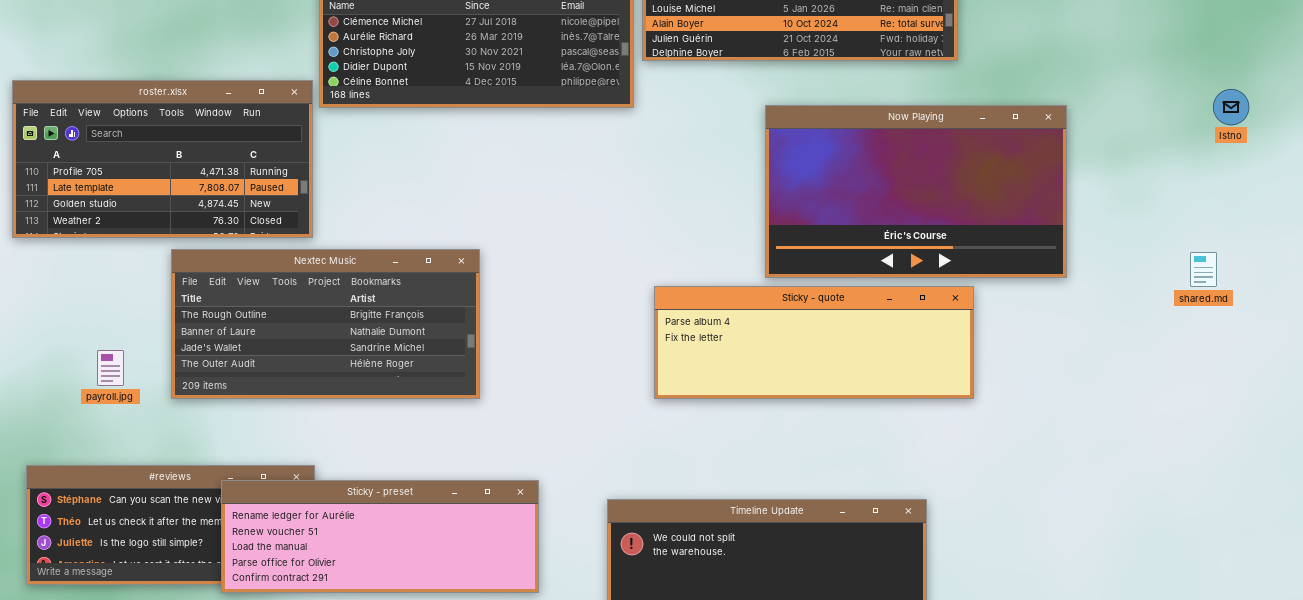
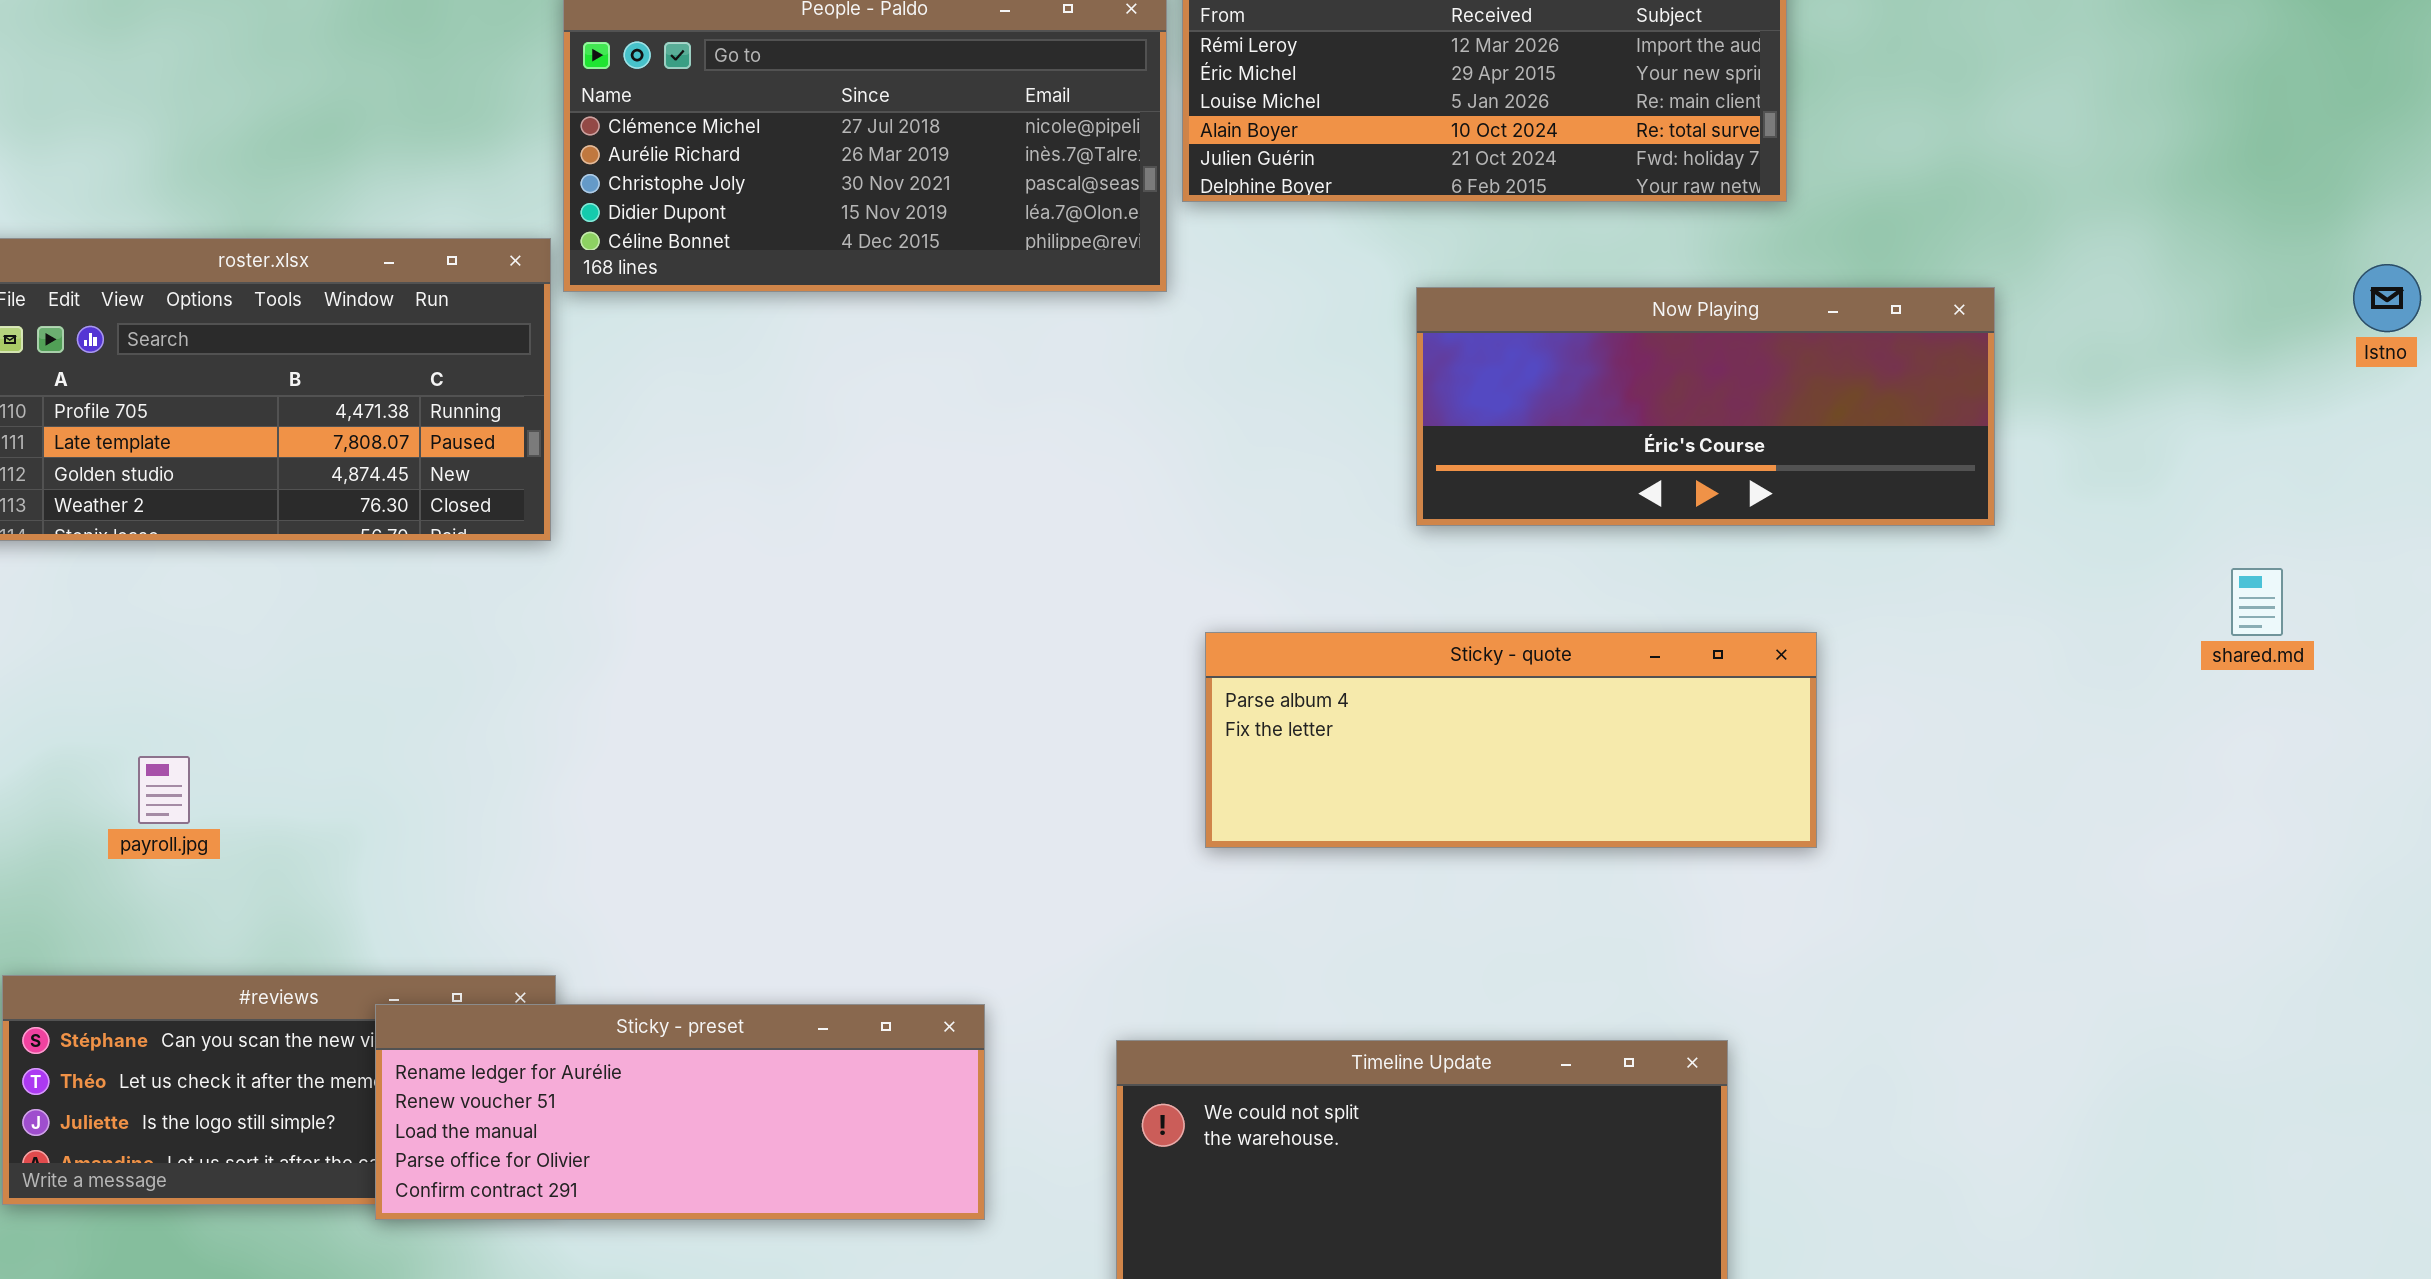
Istno: [1213,89,1249,125] -> [2353,264,2421,332], moved
Now Playing: [765,105,1067,278] -> [1416,287,1995,526], resized
Nextec Music: [171,249,480,399] -> none, closed

